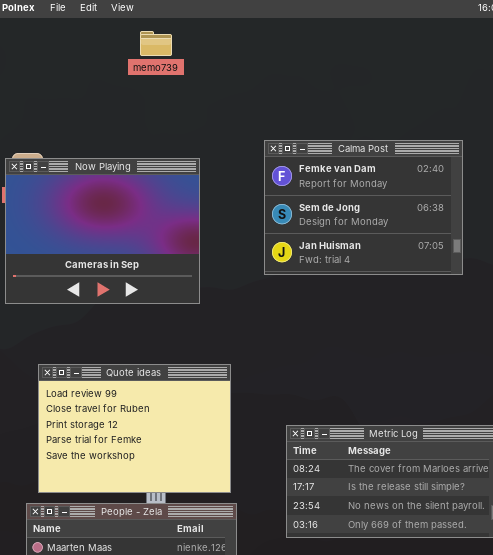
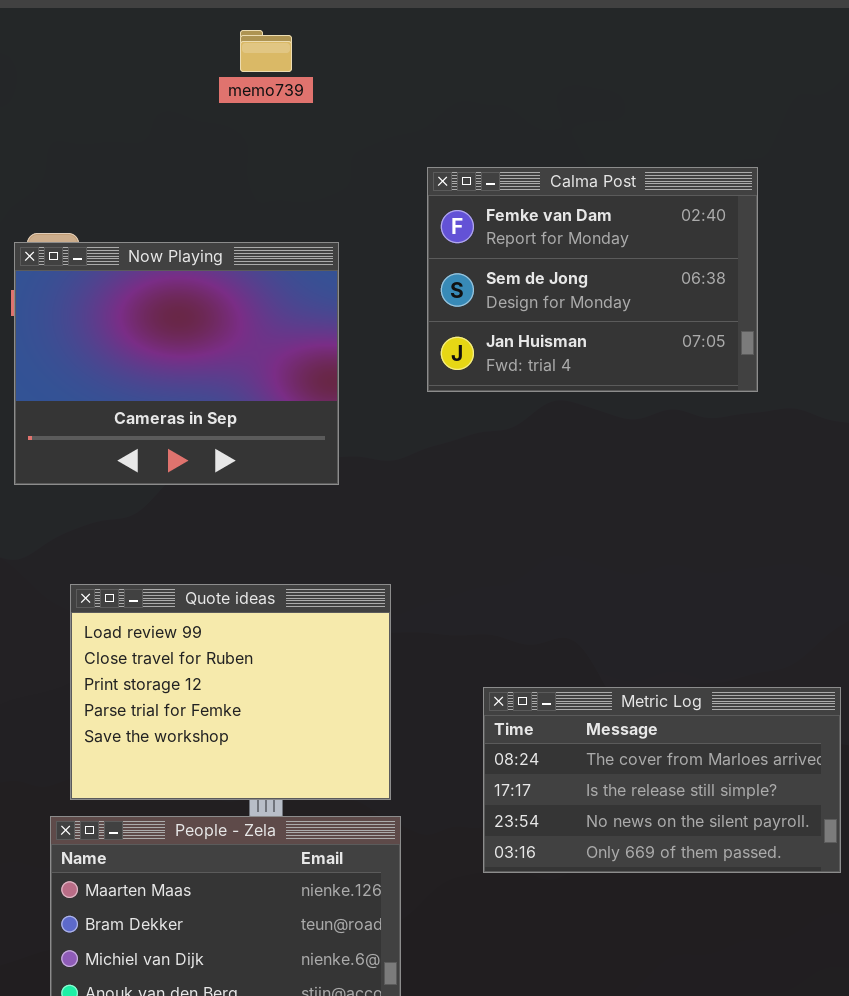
Calma Post: [264,140,463,275] -> [427,167,758,392], moved

